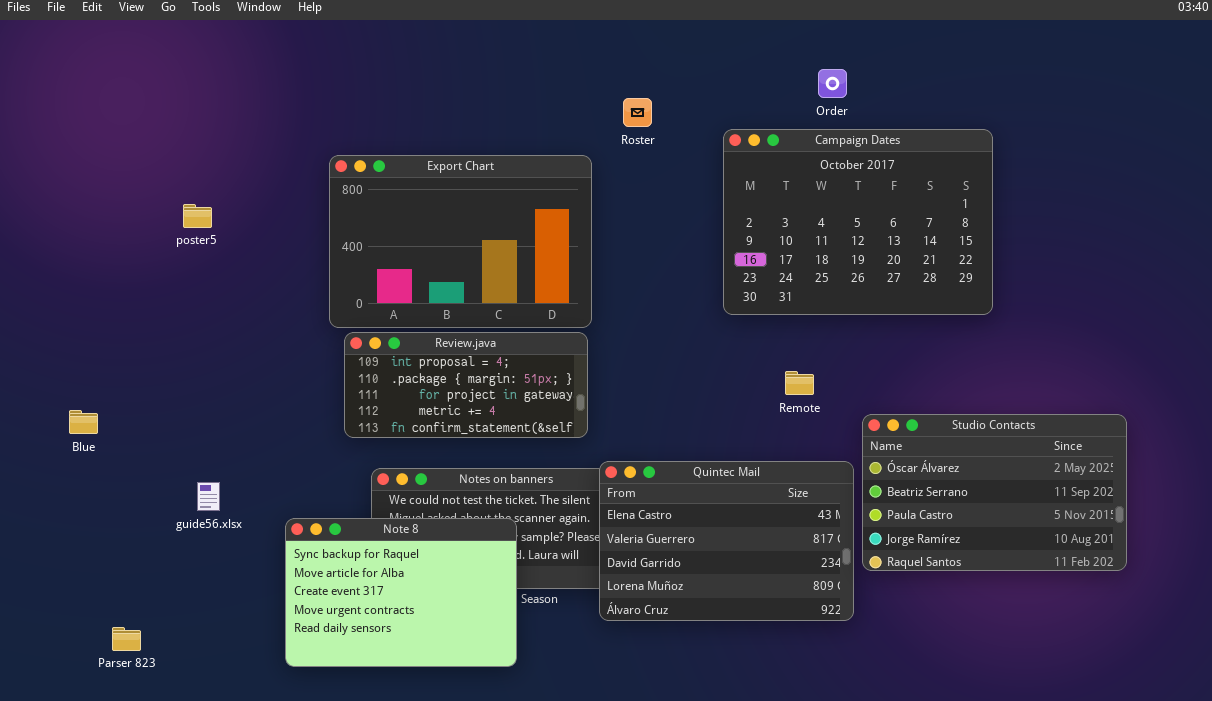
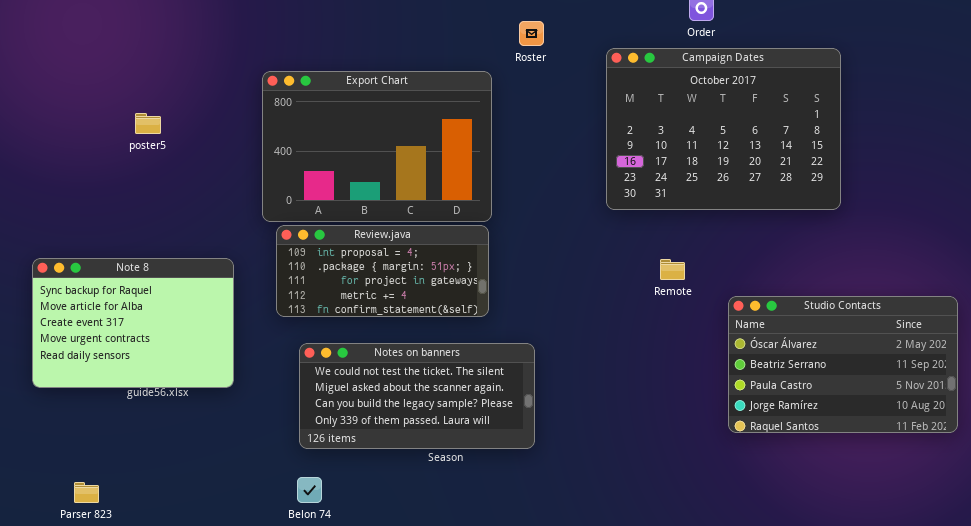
Quintec Mail: [599,461,854,621] -> none, closed
Note 8: [285,518,517,667] -> [32,258,234,388], moved

